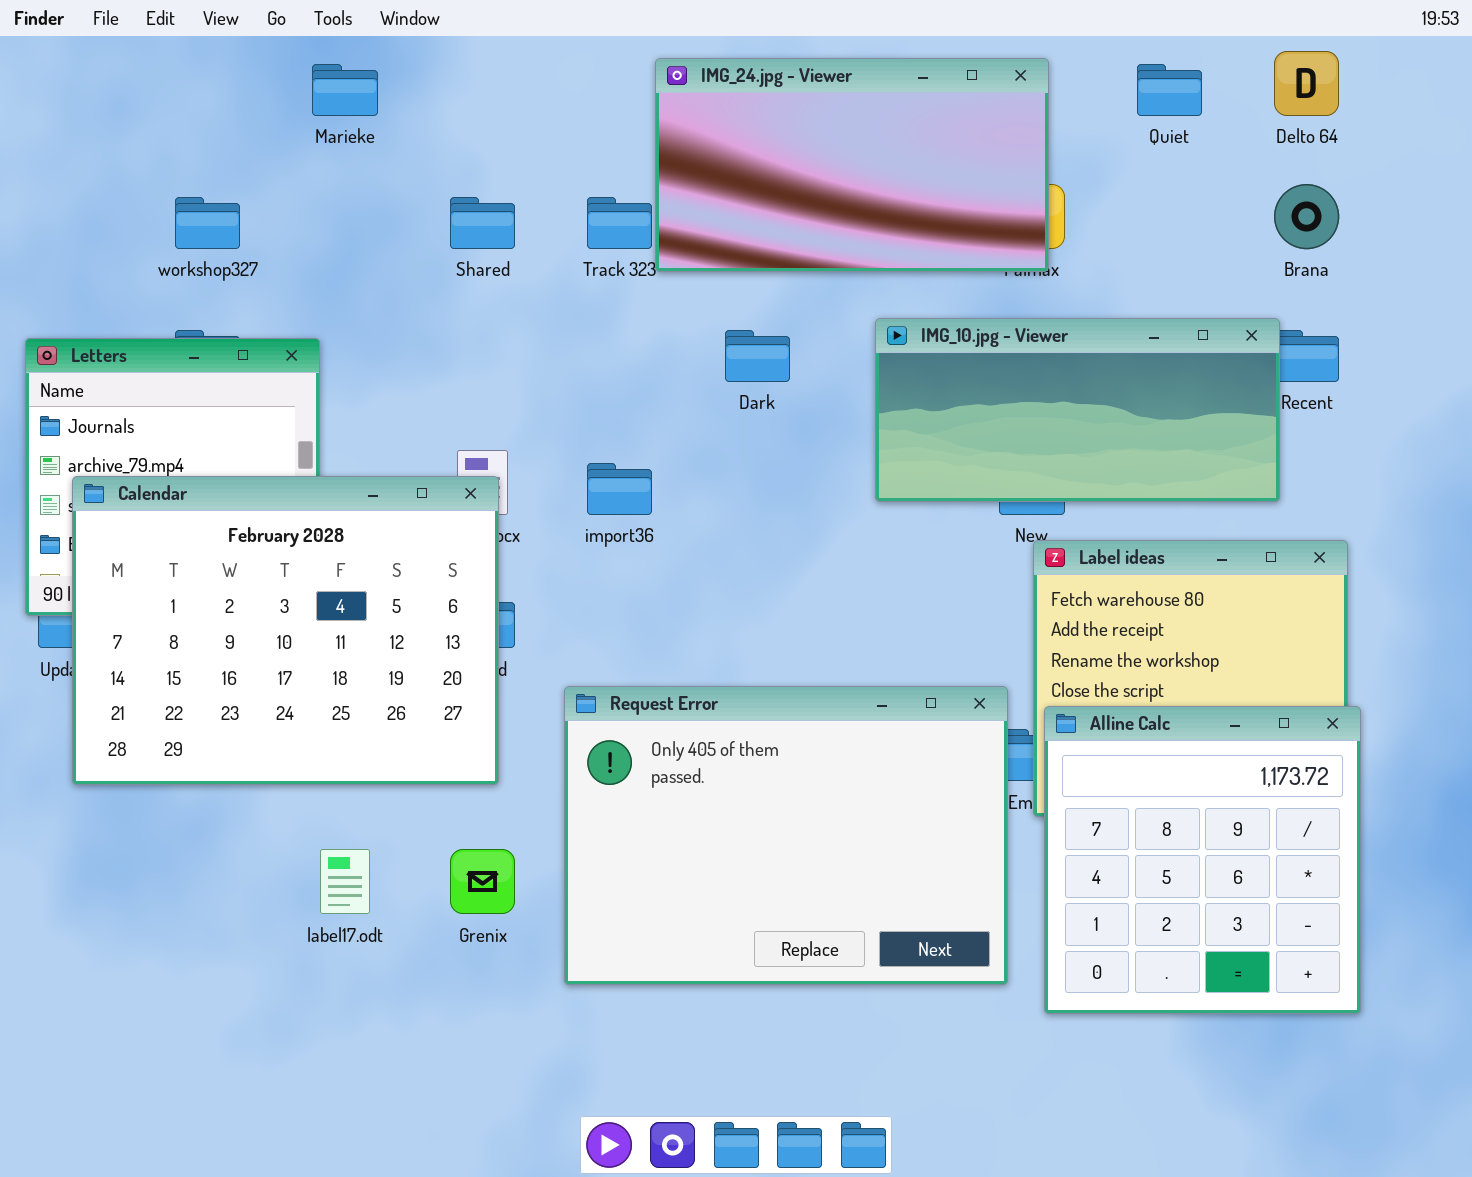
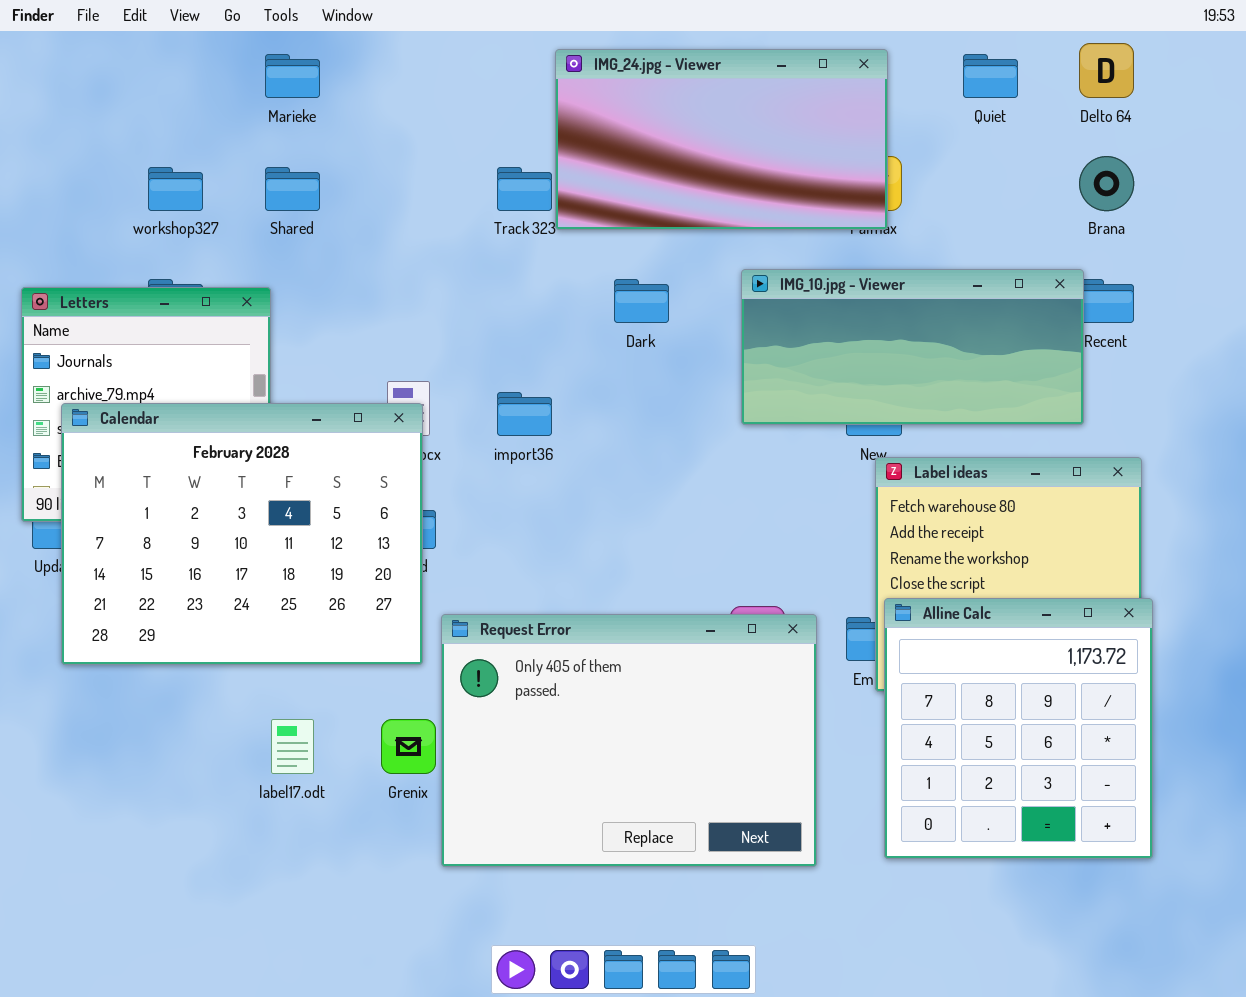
Shared: [450,197,515,249] -> [265,167,320,211], moved
Request Error: [564,686,1008,985] -> [441,614,817,867], moved

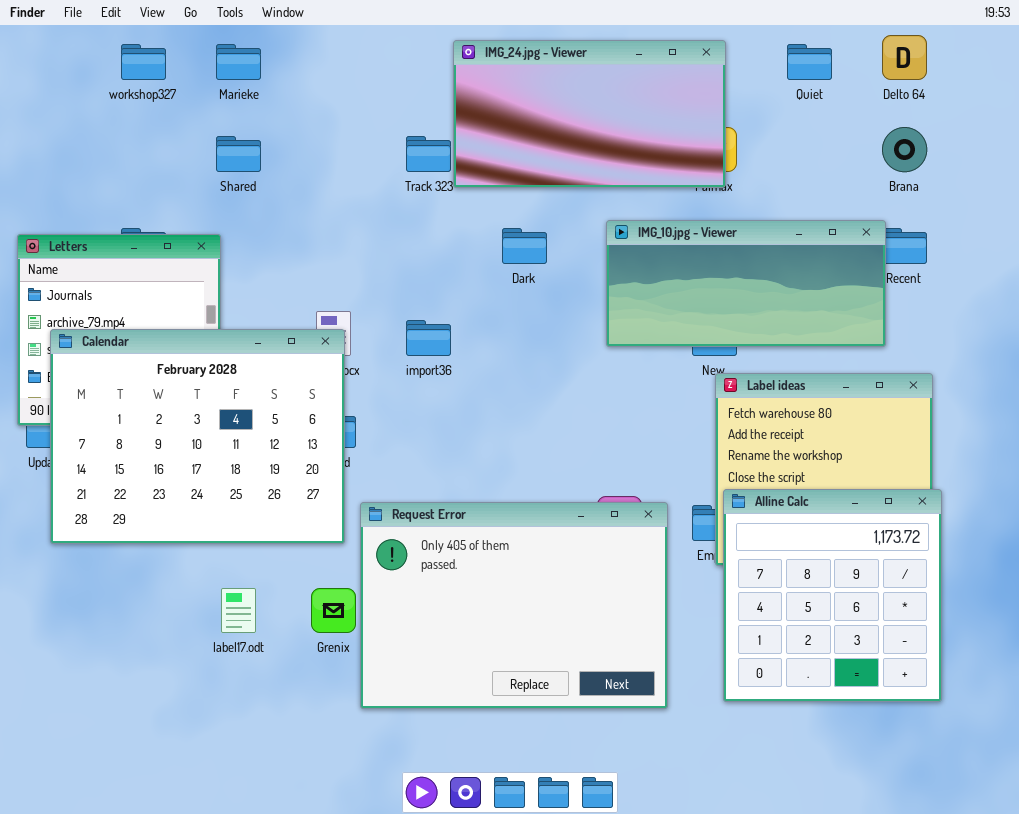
workshop327: [148,167,203,211] -> [121,44,166,80], moved

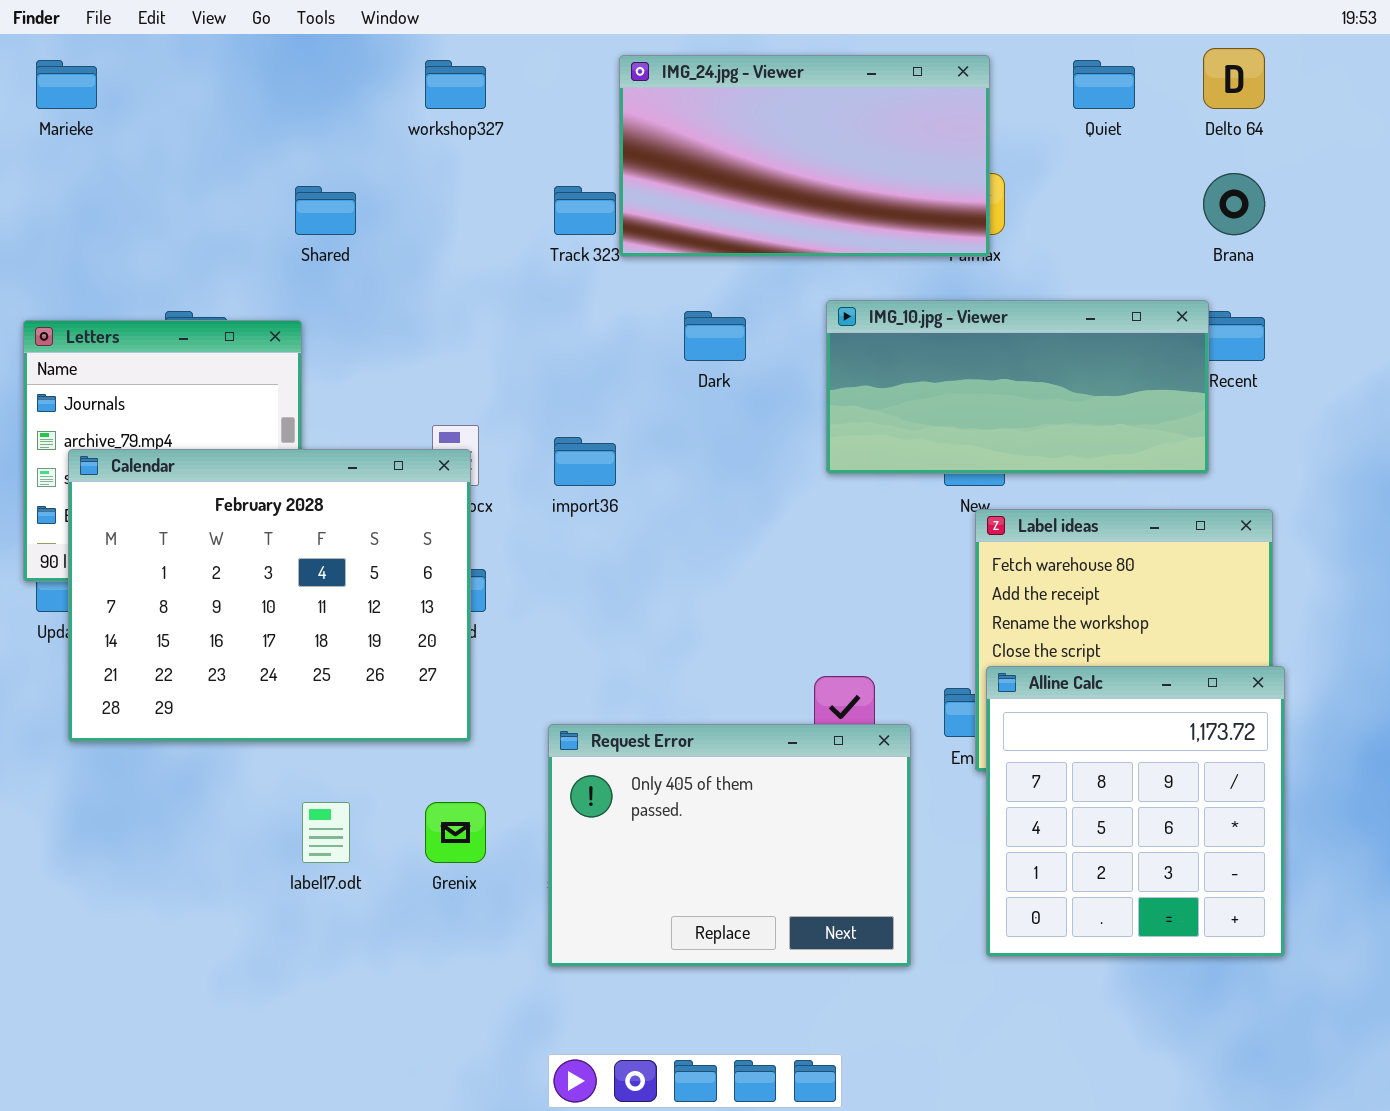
workshop327: [121,44,166,80] -> [425,60,486,109], moved
Marieke: [216,44,261,80] -> [36,60,97,109], moved
Request Error: [360,502,668,709] -> [548,724,911,967], resized

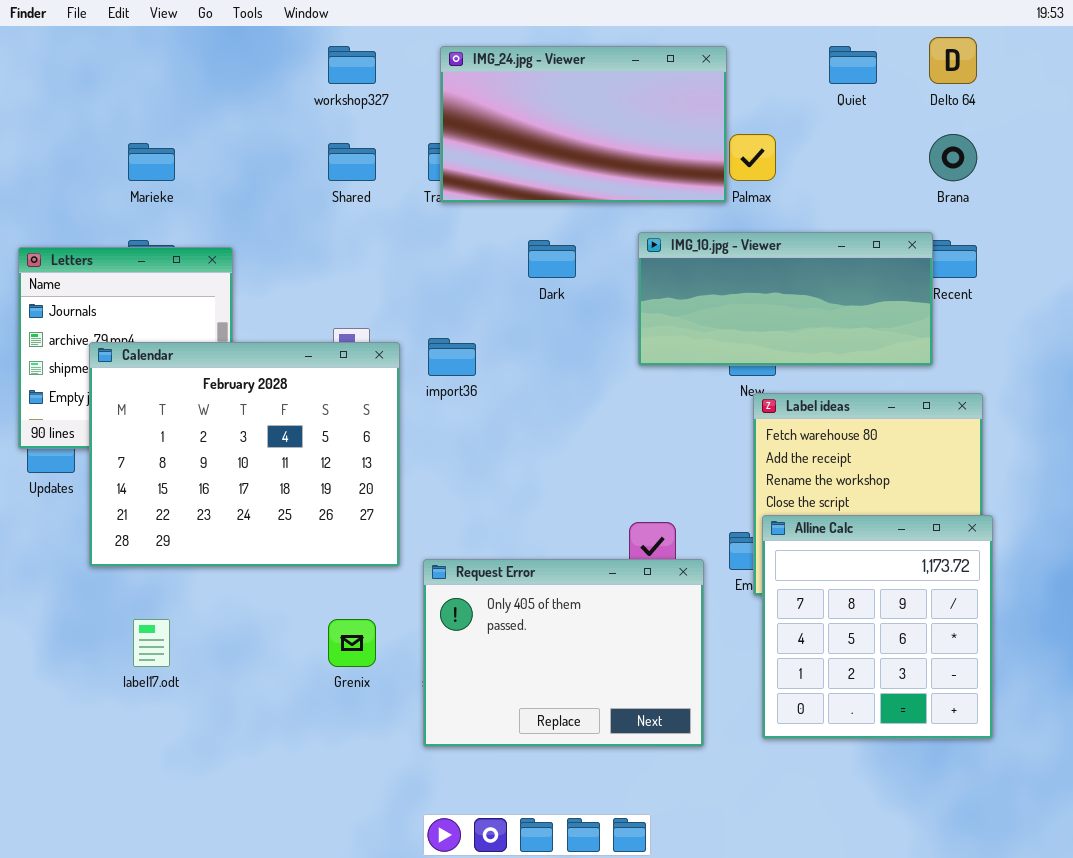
IMG_24.jpg - Viewer: [619,55,990,257] -> [440,46,727,203], moved
Marieke: [36,60,97,109] -> [128,143,175,181], moved
Shared: [295,186,356,235] -> [328,143,376,181], moved
Calendar: [68,449,471,742] -> [89,342,400,567], moved
label17.odt: [302,802,350,863] -> [133,619,170,667], moved

